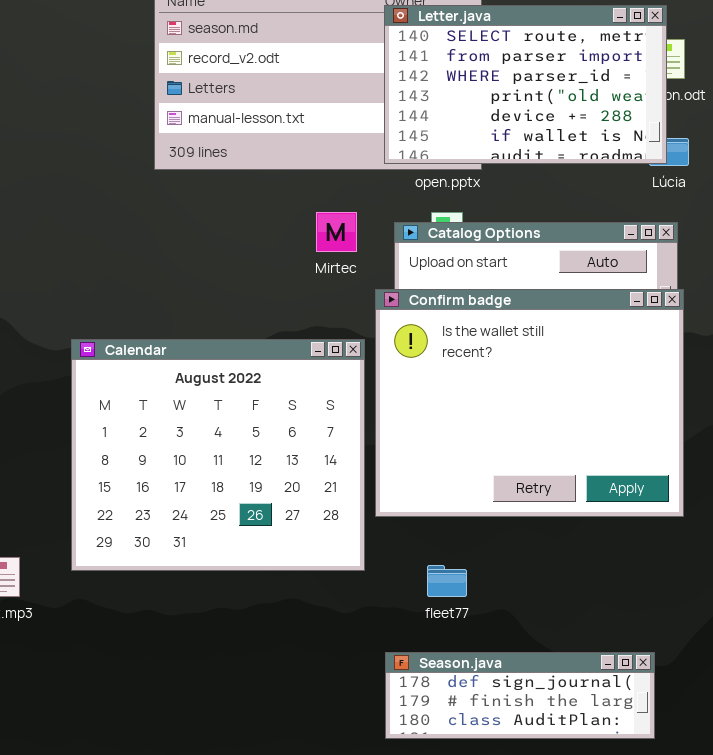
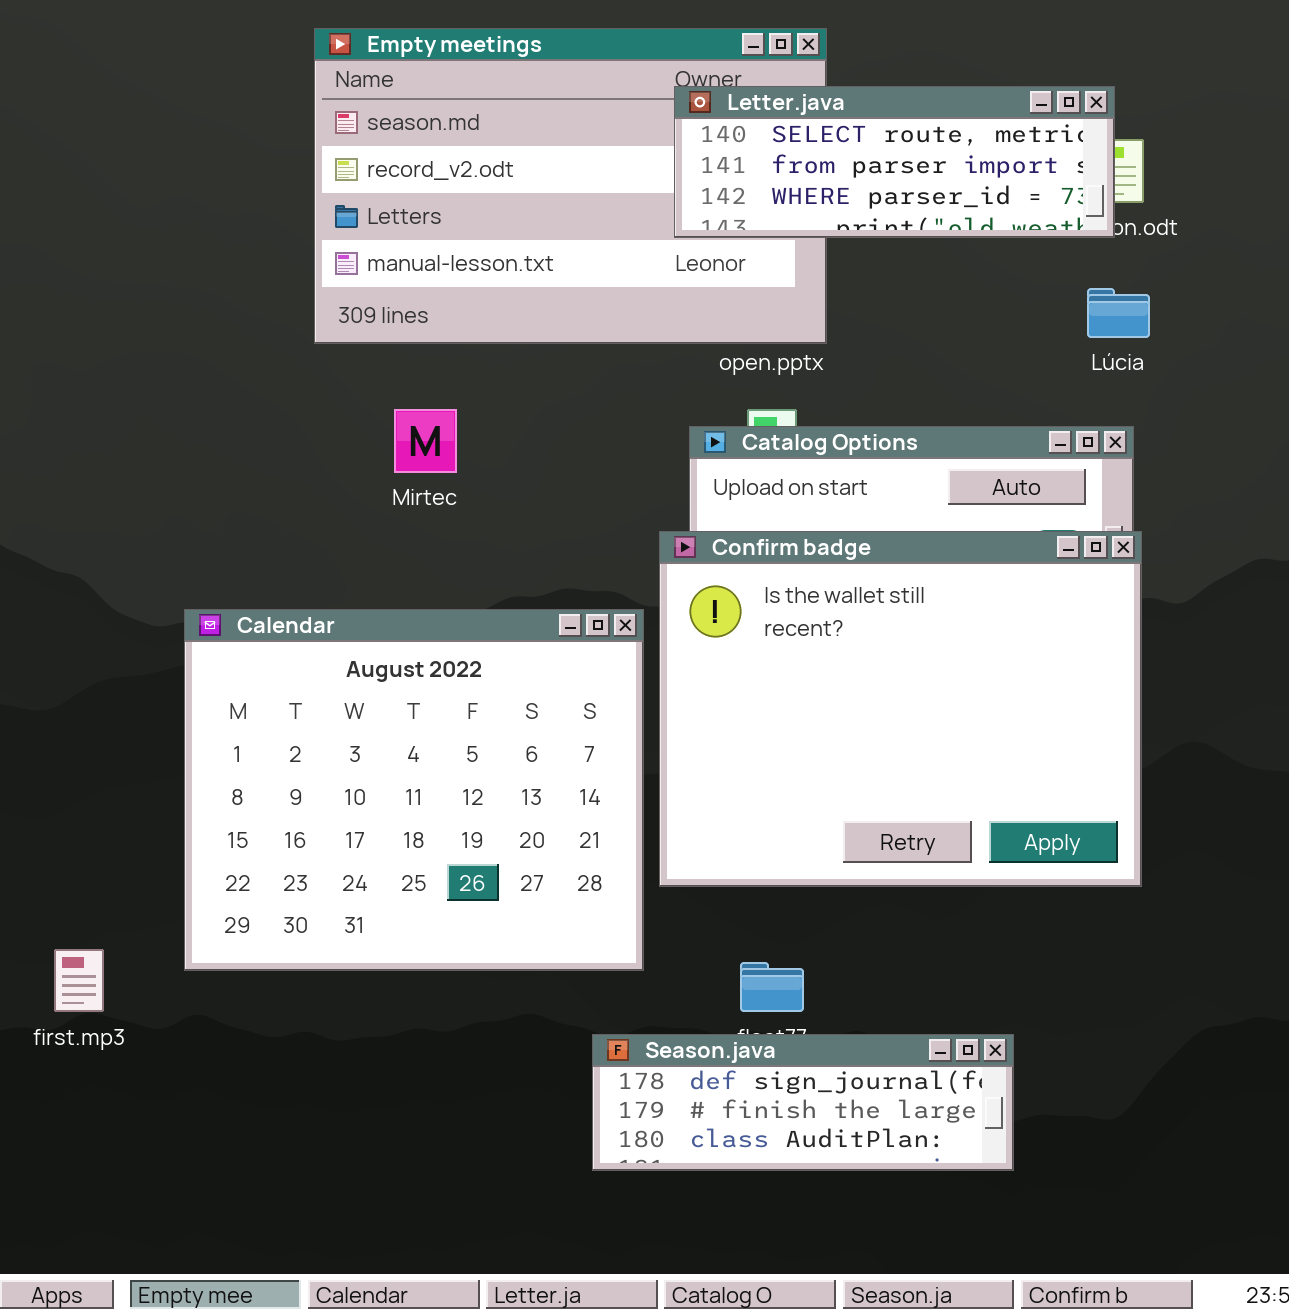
Letter.java: [384,5,667,164] -> [674,86,1115,238], resized
Mirtec: [316,212,357,252] -> [394,409,457,473], moved
Season.java: [385,652,655,739] -> [592,1034,1014,1171], moved

